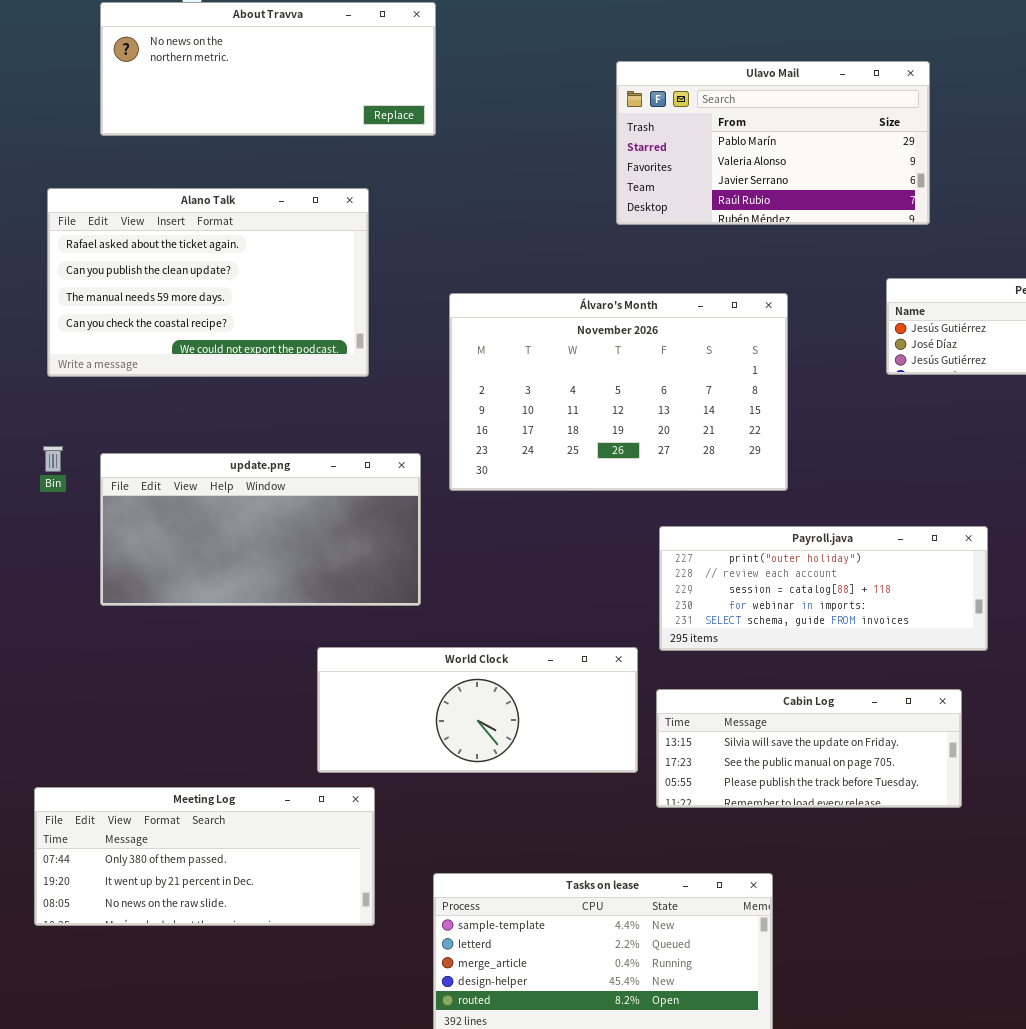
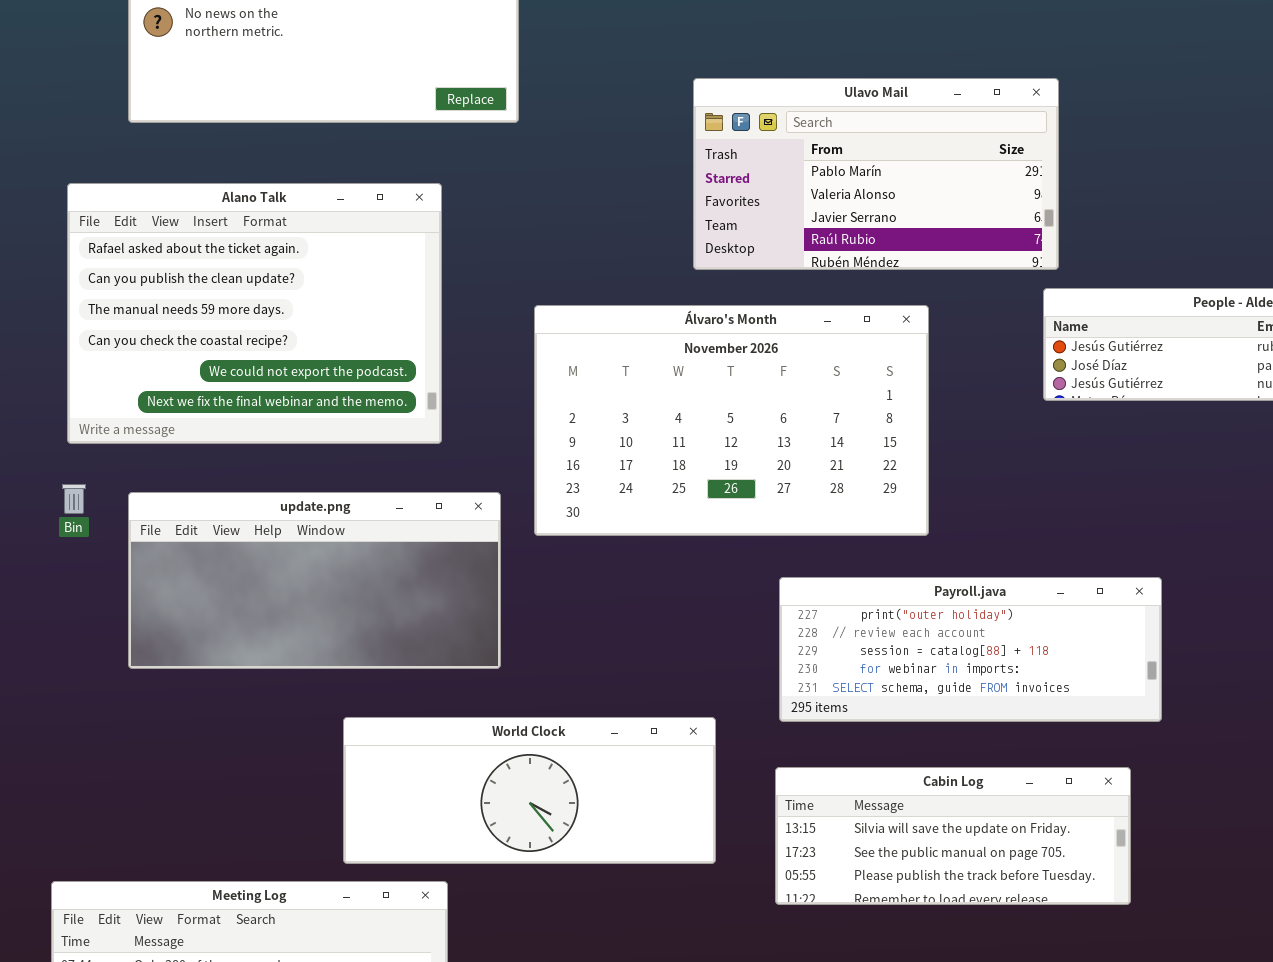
Ulavo Mail: [616,61,930,225] -> [693,78,1059,270], moved
Alano Talk: [47,188,369,377] -> [67,183,442,444], resized
World Clock: [317,647,638,773] -> [343,717,716,864], moved

